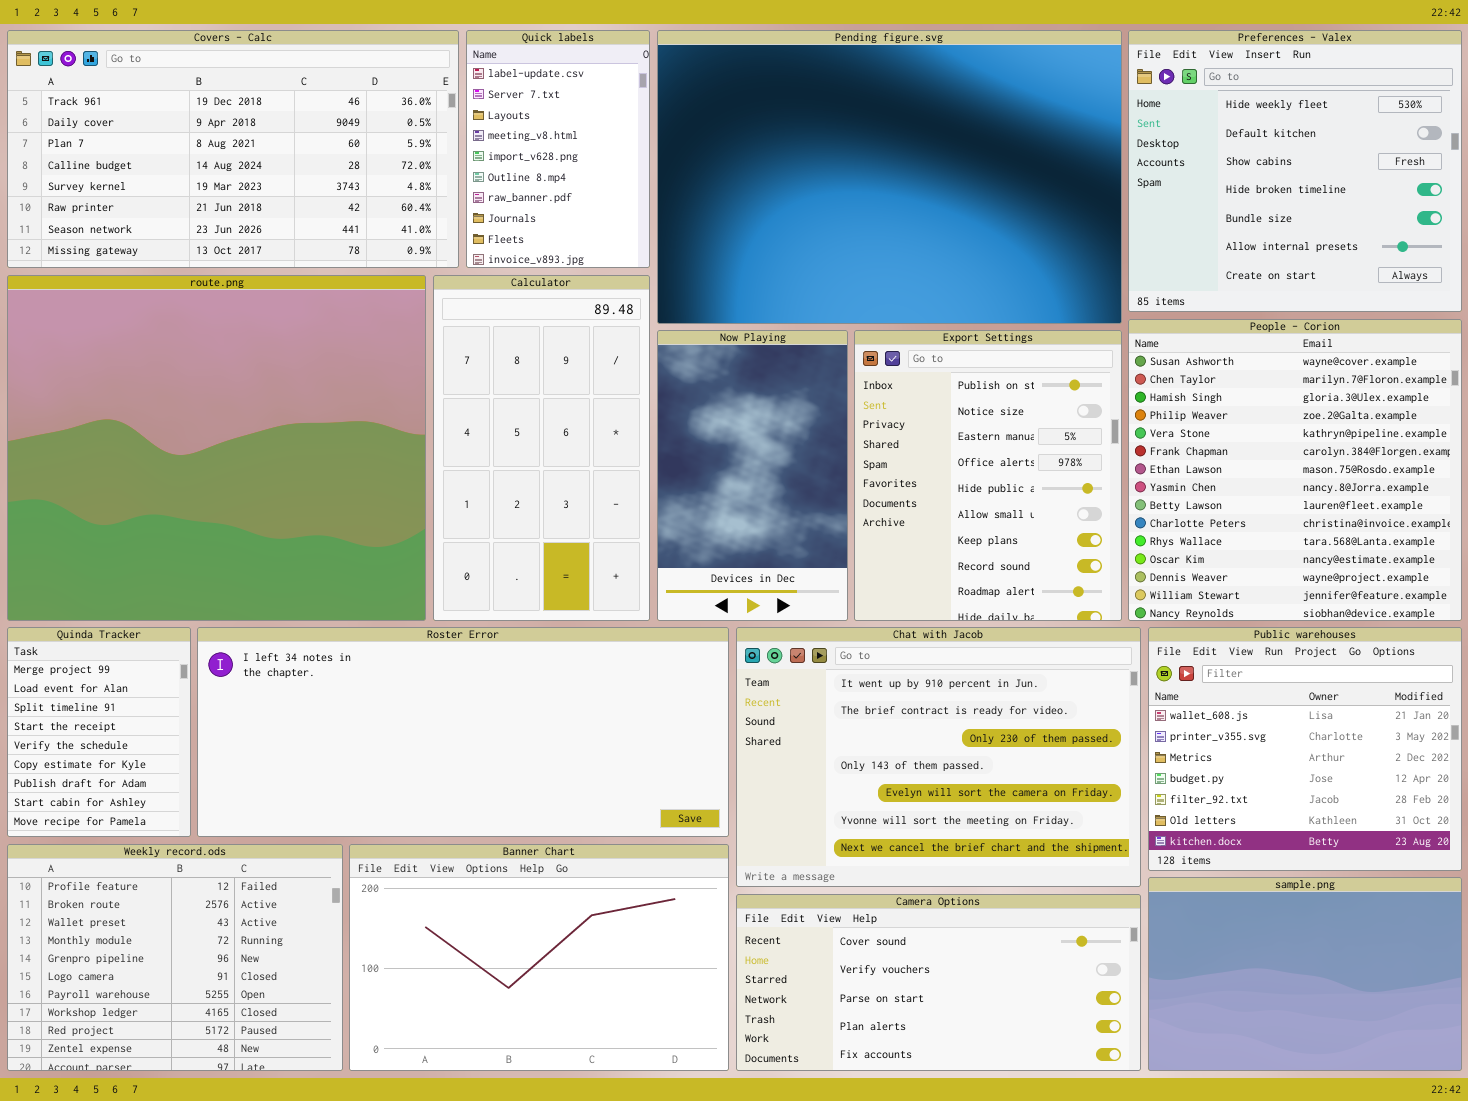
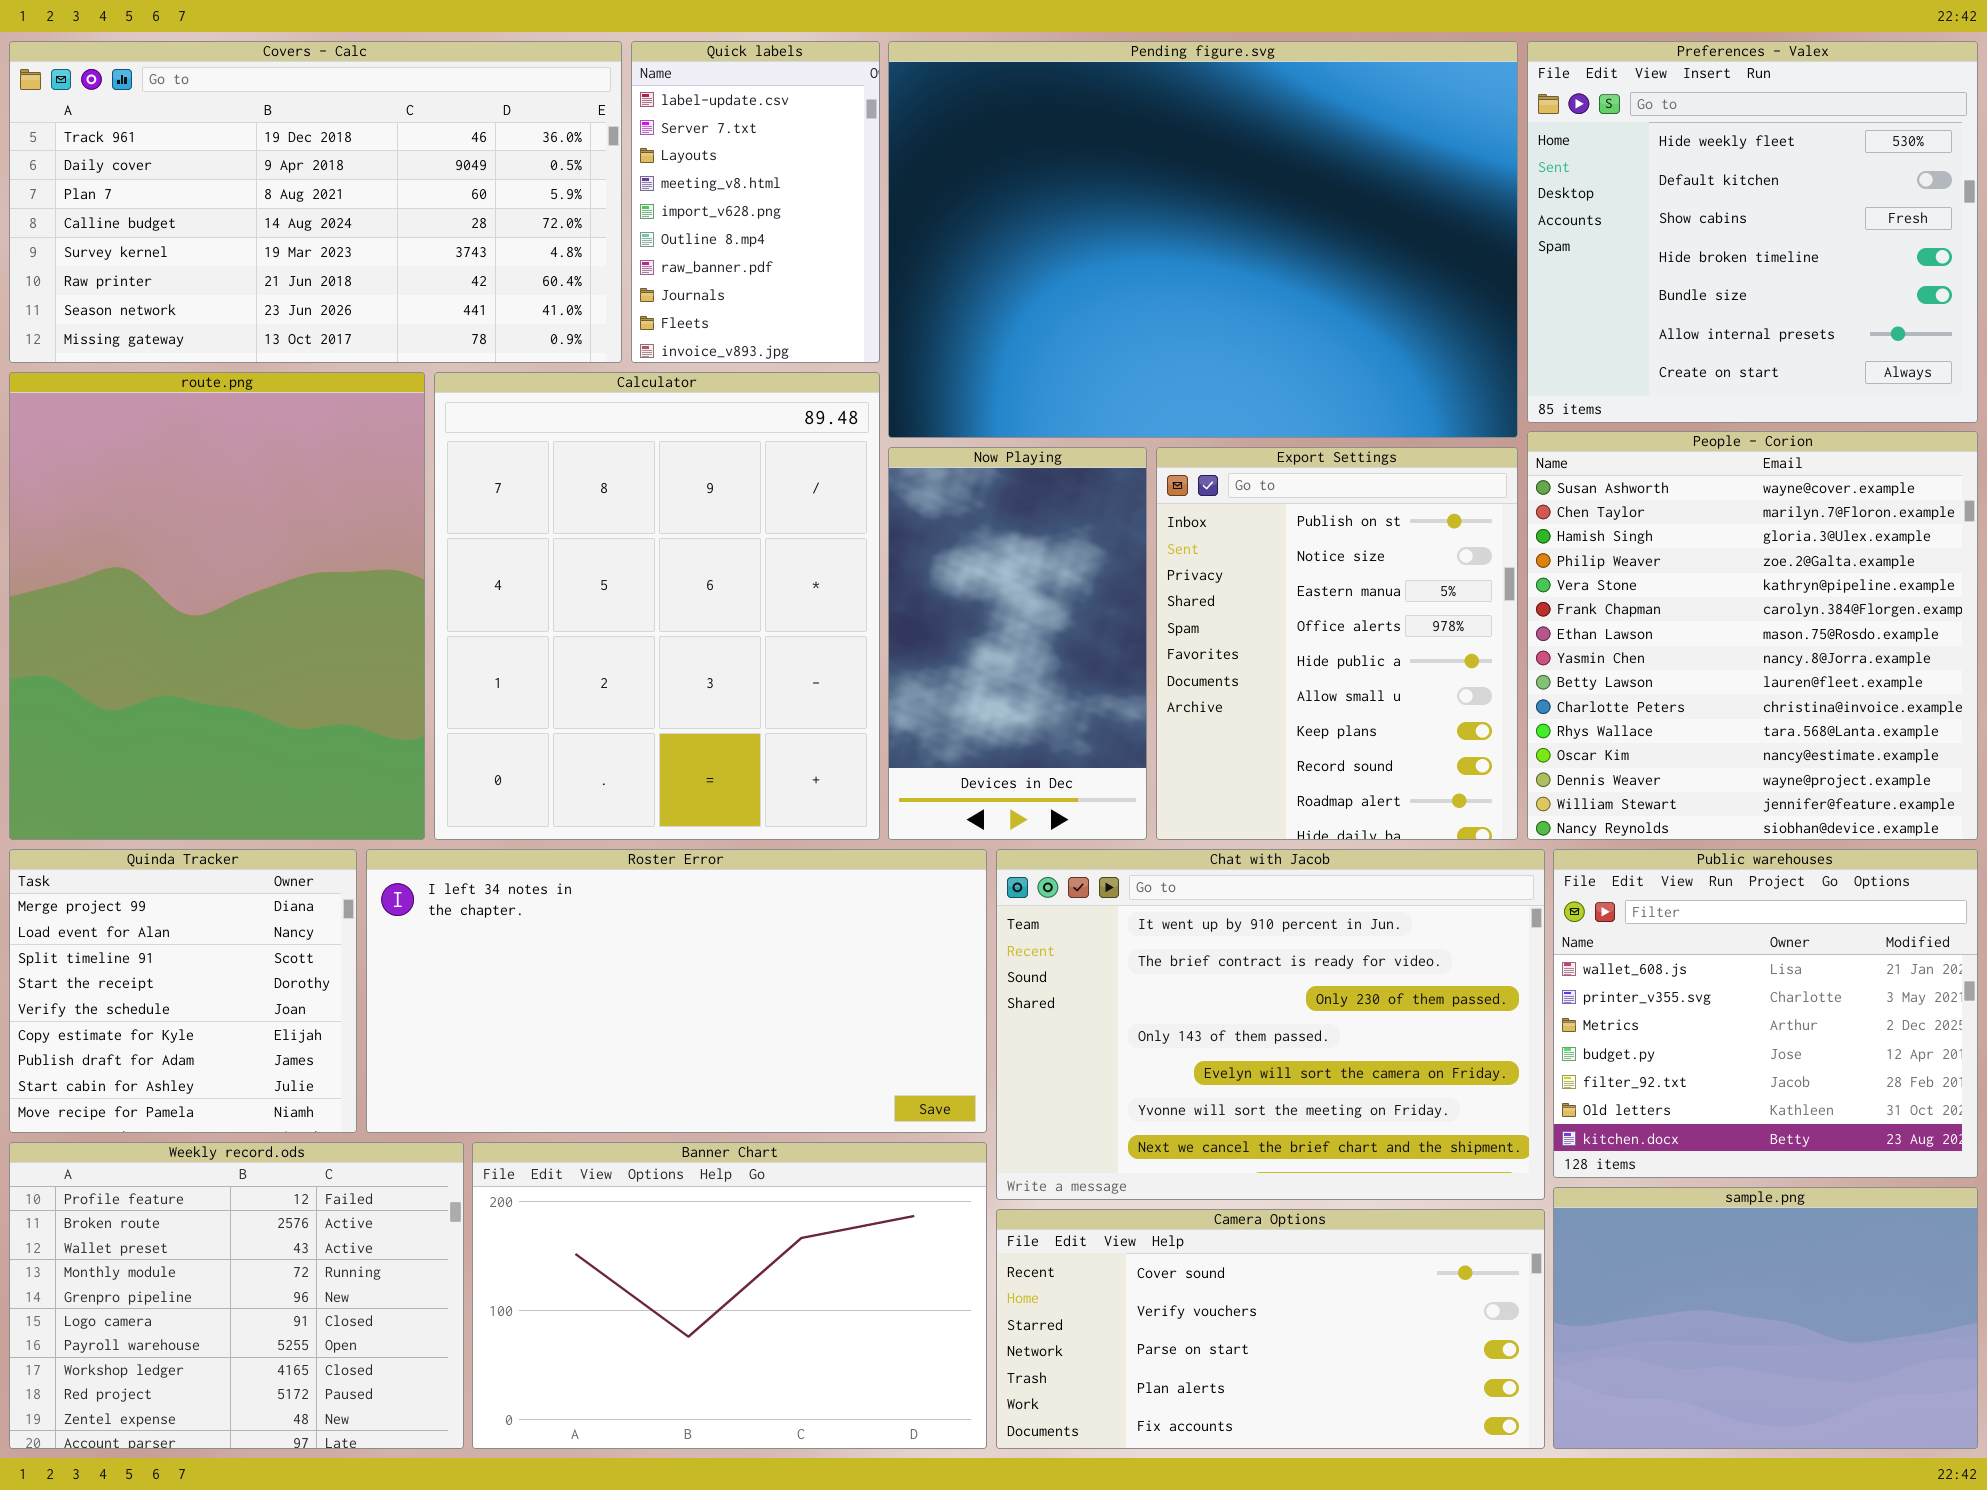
route.png: [7,275,426,621] -> [9,372,425,840], resized
Calculator: [433,275,650,621] -> [434,372,880,840], resized
Quinda Tracker: [7,627,191,837] -> [9,849,357,1133], resized
Roster Error: [197,627,729,837] -> [366,849,987,1133], resized

